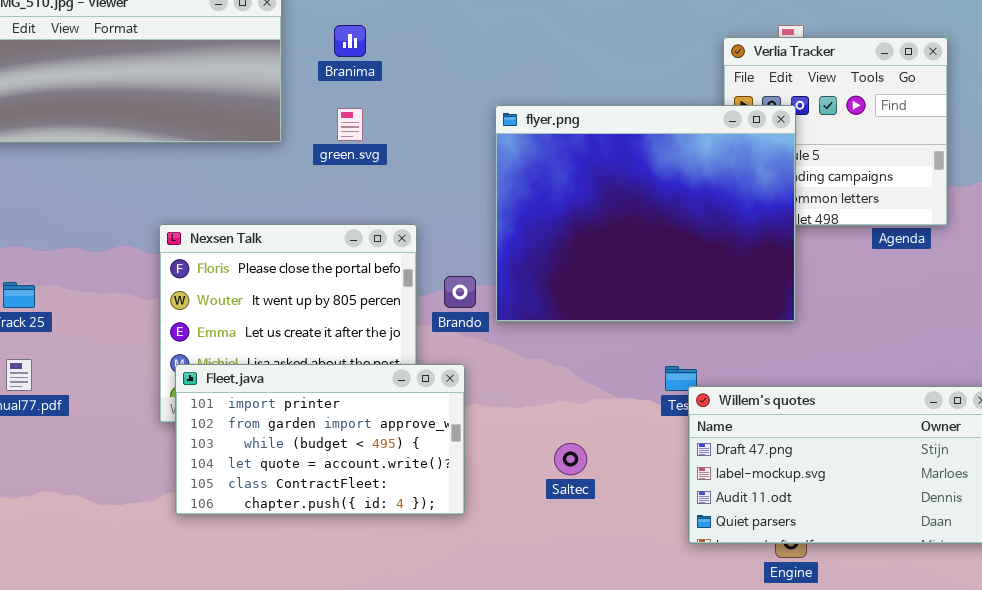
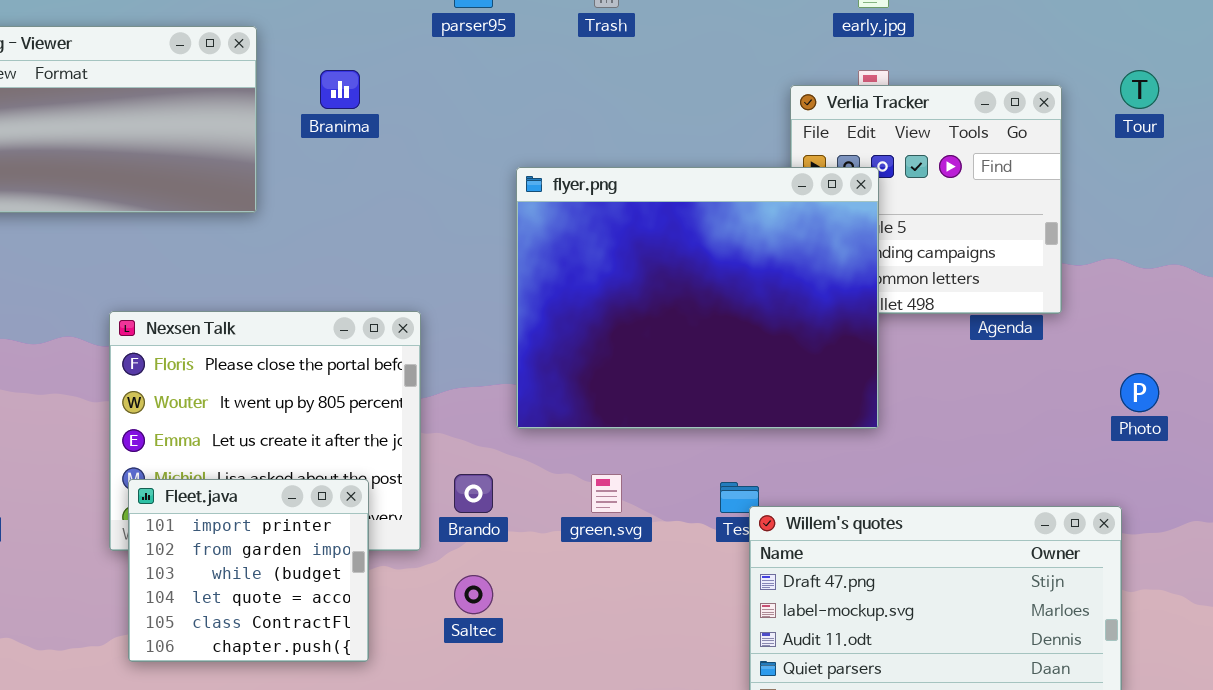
green.svg: [337,108,363,141] -> [591,474,622,513], moved
Brando: [444,276,476,308] -> [454,474,493,513], moved
Fleet.java: [175,364,465,515] -> [128,479,369,662], resized
Saltec: [554,443,587,475] -> [454,575,493,614], moved

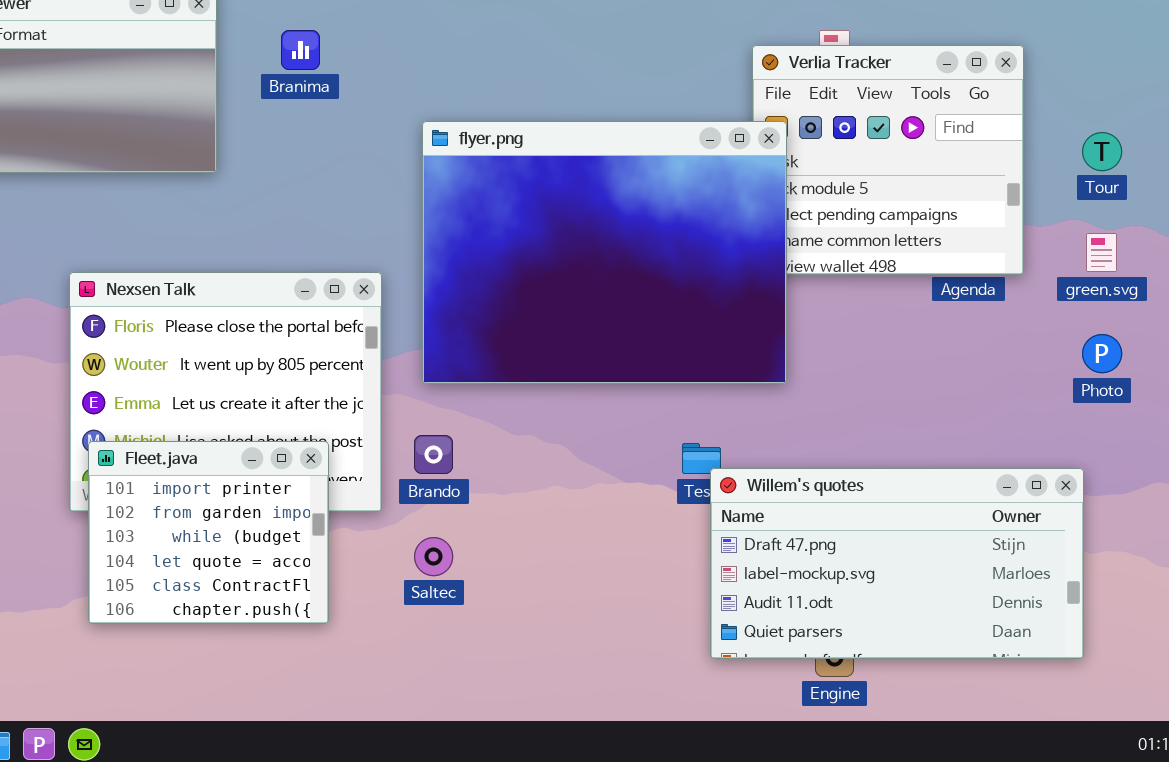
Tour: [1120,70,1159,109] -> [1082,132,1122,171], moved
flyer.png: [516,167,879,429] -> [422,121,787,384], moved
green.svg: [591,474,622,513] -> [1086,233,1117,272], moved

